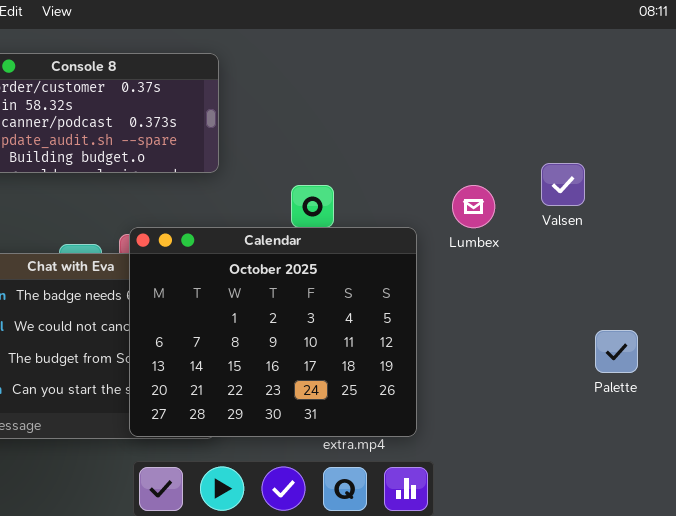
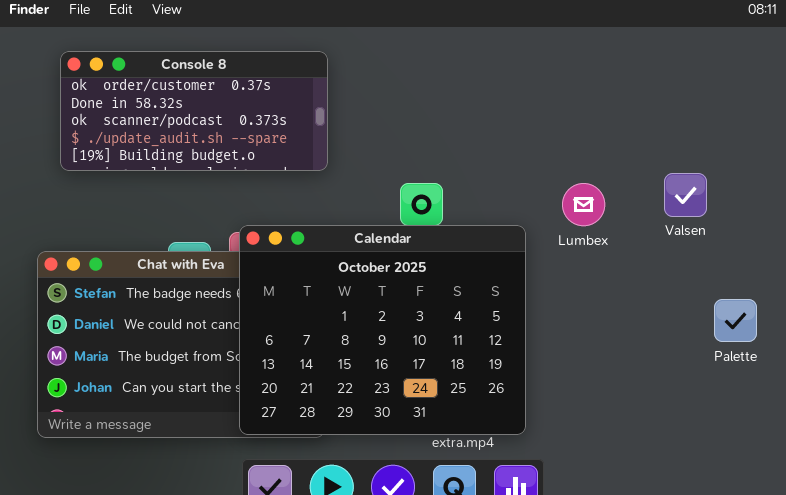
Valsen: [541,163,585,206] -> [664,173,707,217], moved
Palette: [595,330,638,373] -> [714,299,757,342], moved

